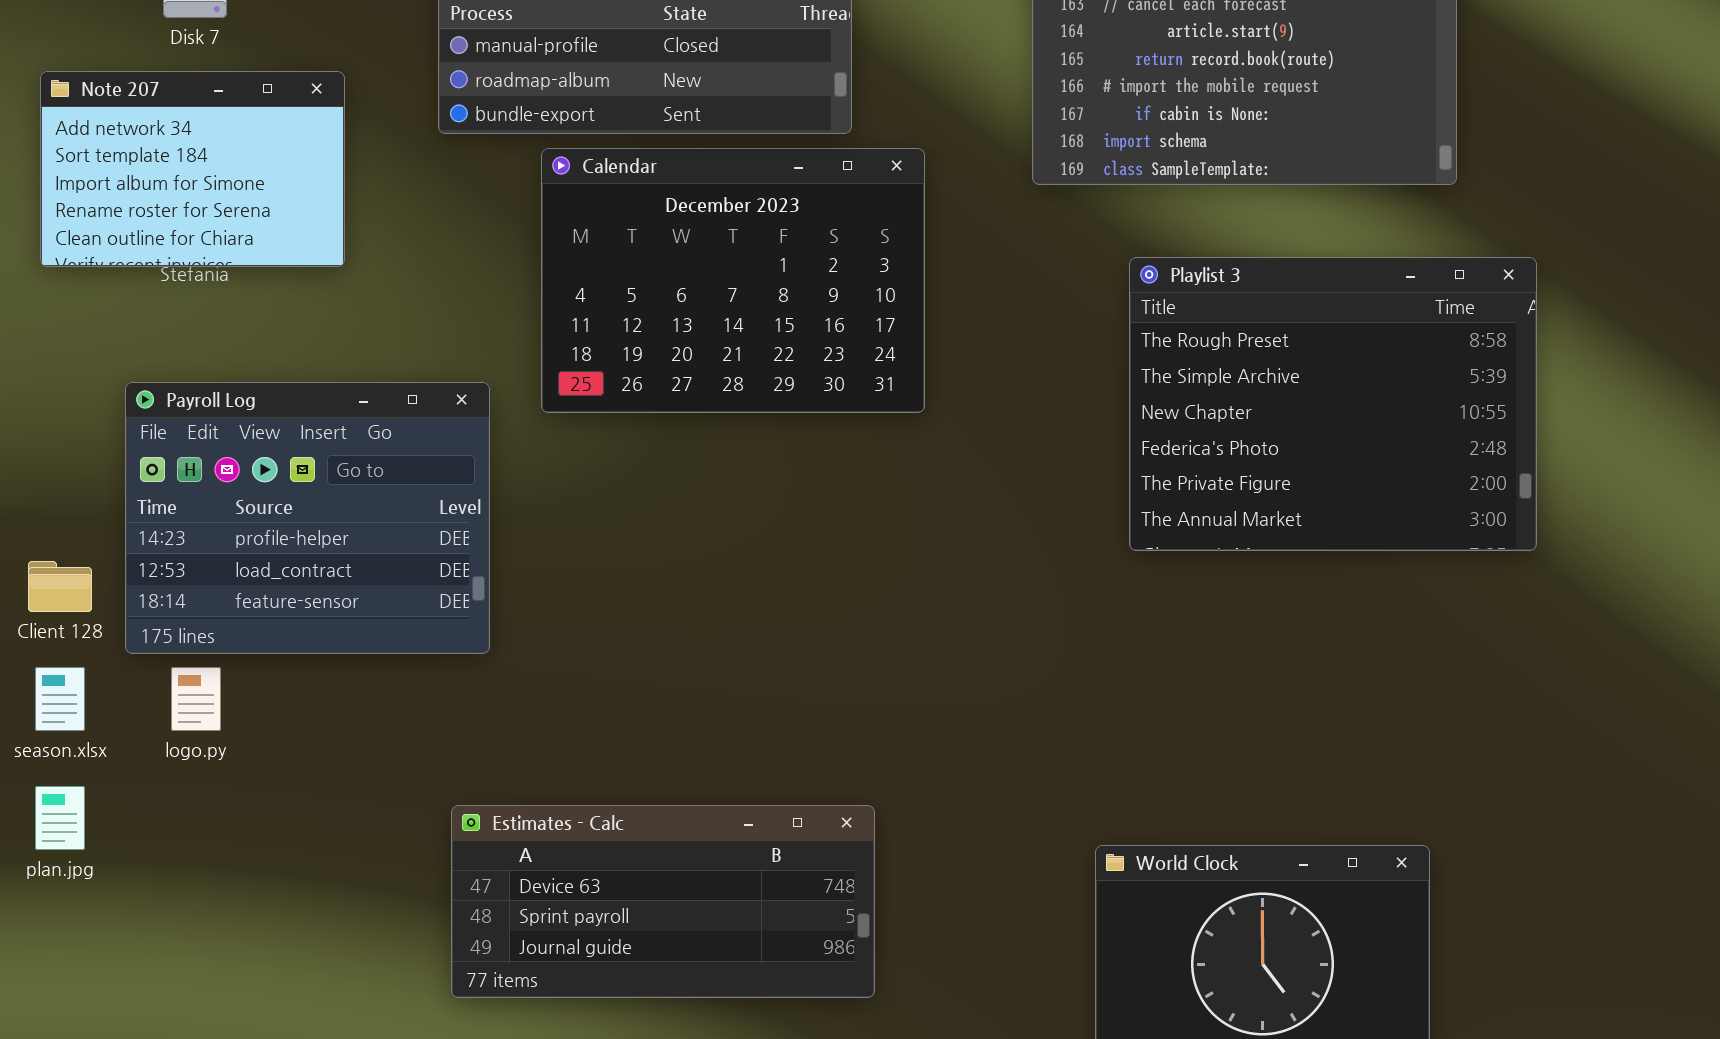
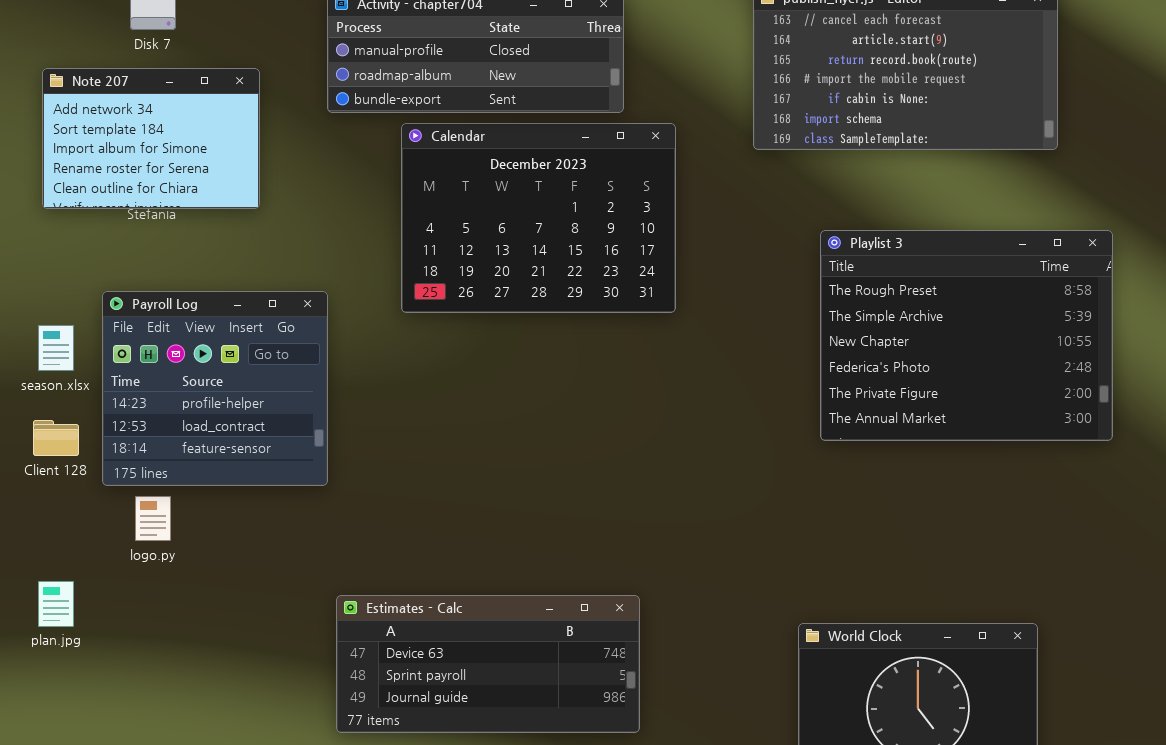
Playlist 3: [1129,257,1537,551] -> [820,230,1113,441], moved
Payroll Log: [125,382,490,654] -> [102,291,328,486], resized
season.xlsx: [35,667,85,731] -> [38,325,74,371], moved

